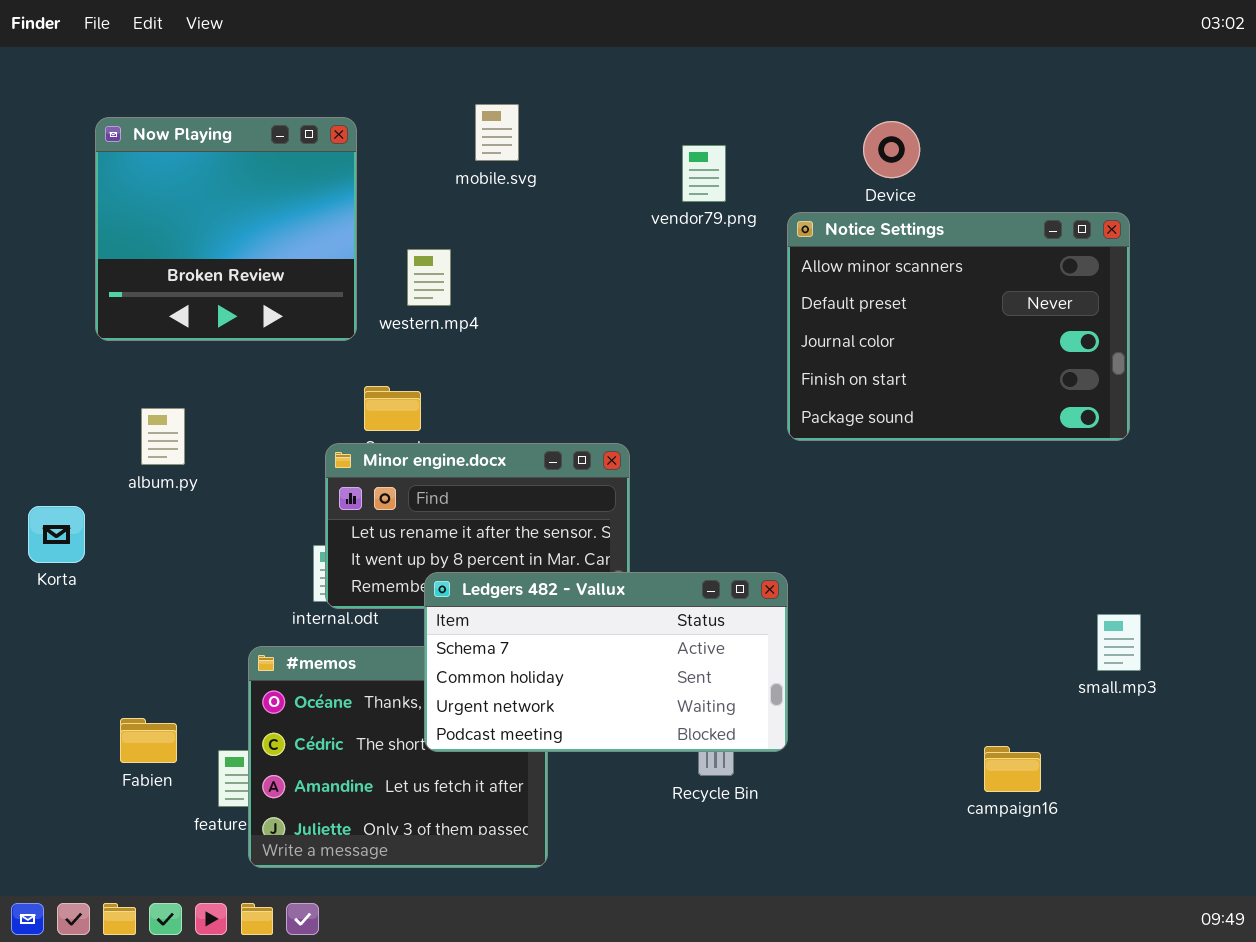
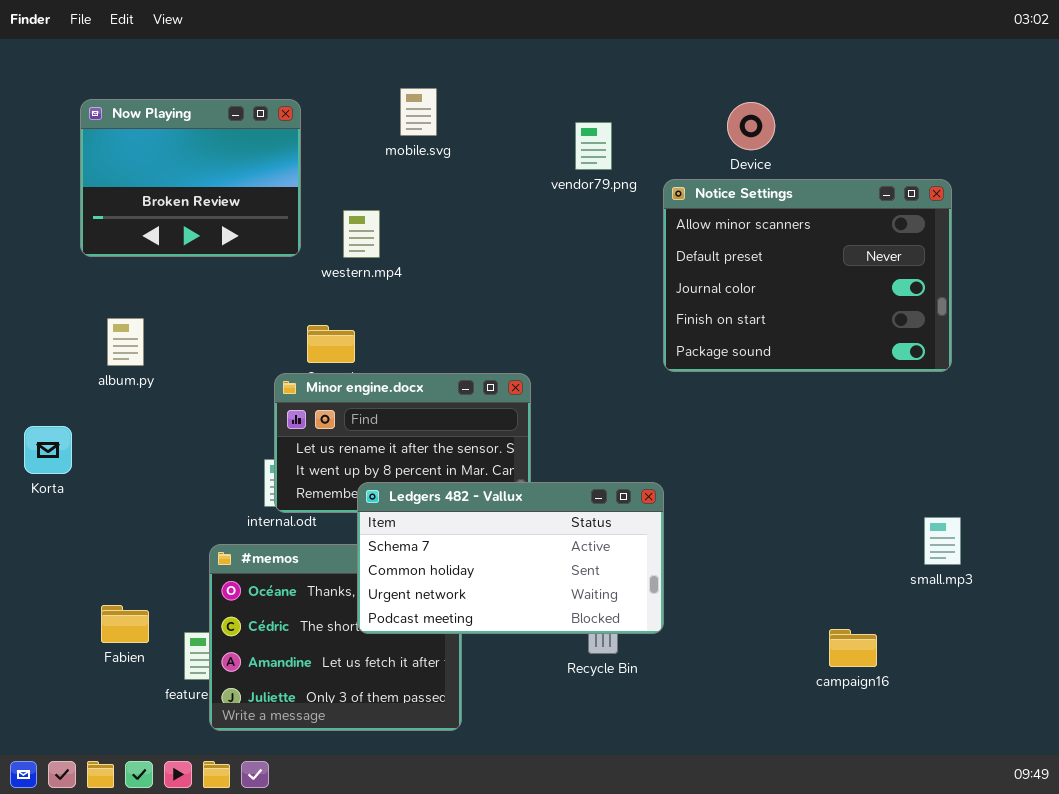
Now Playing: [95,117,357,341] -> [80,99,301,257], resized
album.py: [141,408,185,465] -> [107,318,144,366], moved

